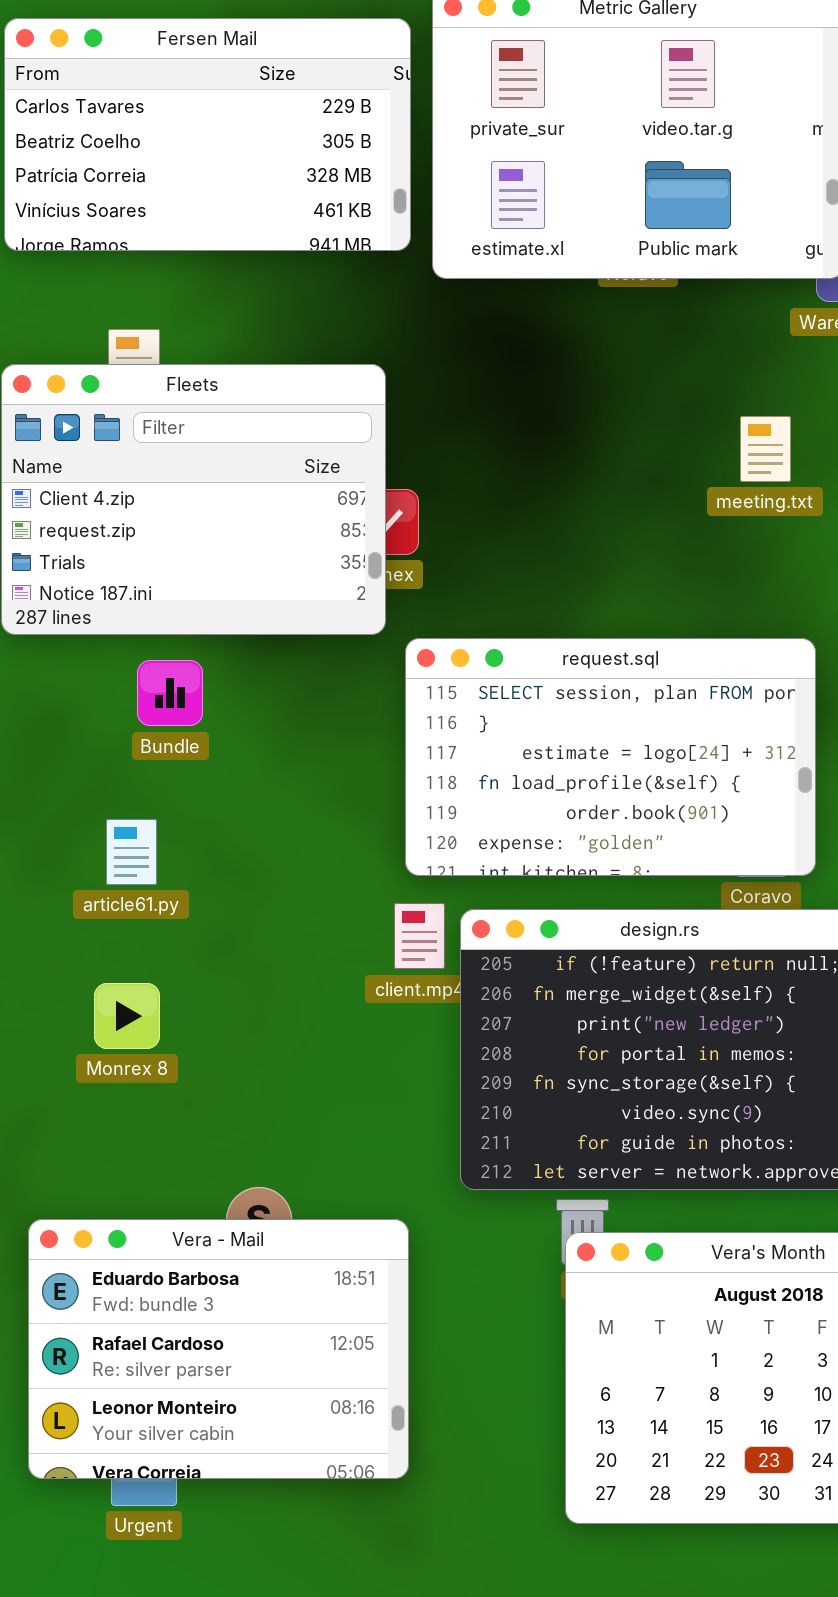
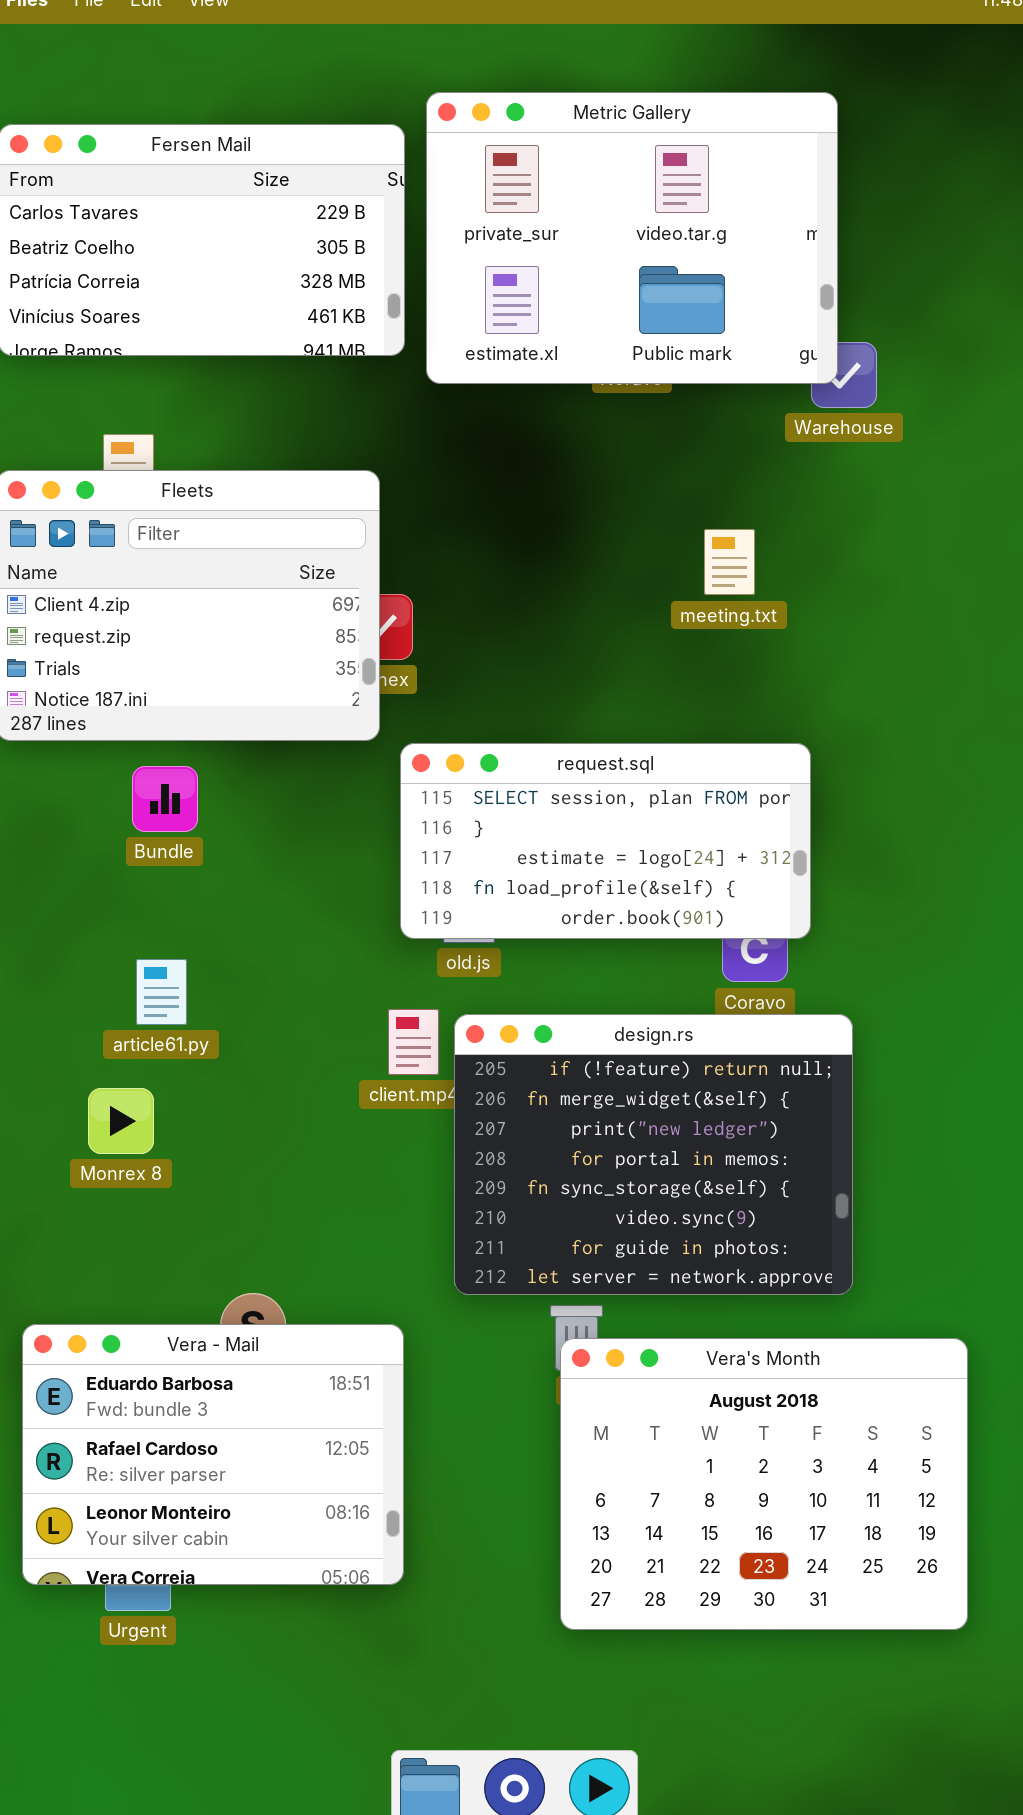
meeting.txt: [740,416,791,482] -> [704,529,755,595], moved
request.sql: [405,638,816,876] -> [400,743,811,939], resized
article61.py: [106,819,157,885] -> [136,959,187,1025], moved

